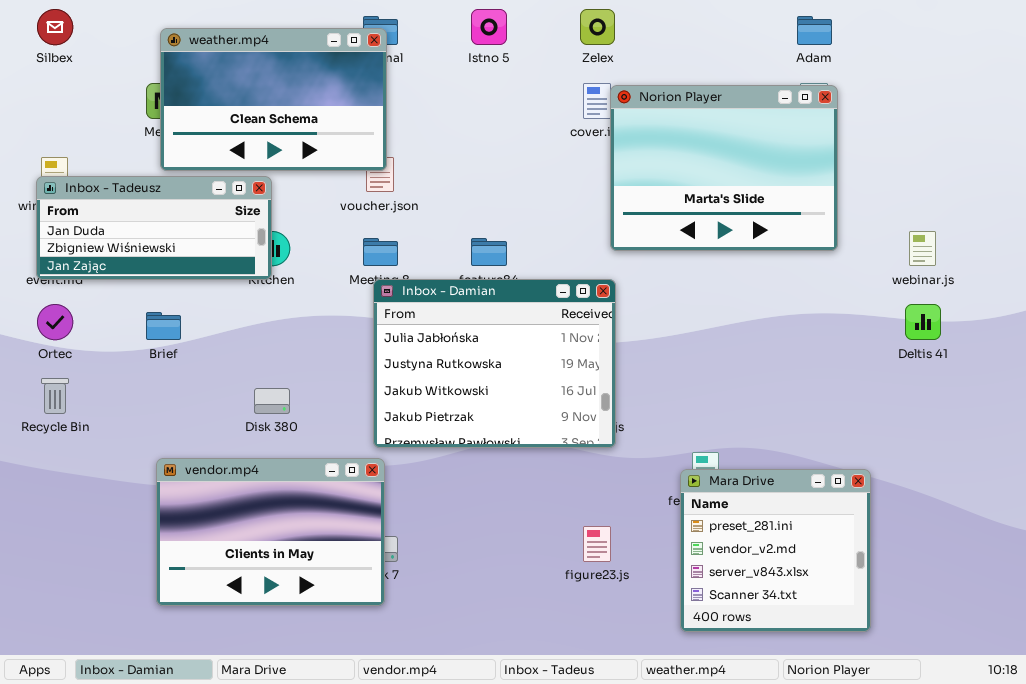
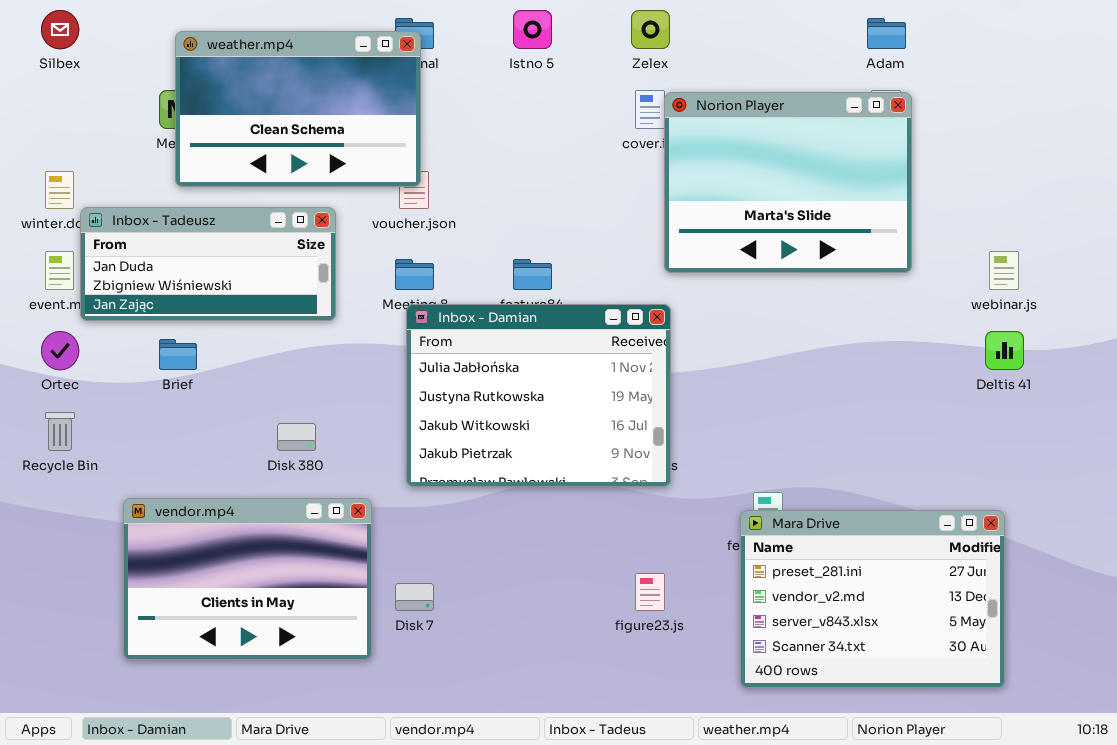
Inbox - Tadeusz: [36,176,272,280] -> [80,207,336,321], moved
vendor.mp4: [156,458,385,606] -> [123,498,372,660], moved
Mara Drive: [680,469,871,632] -> [740,510,1005,688], resized

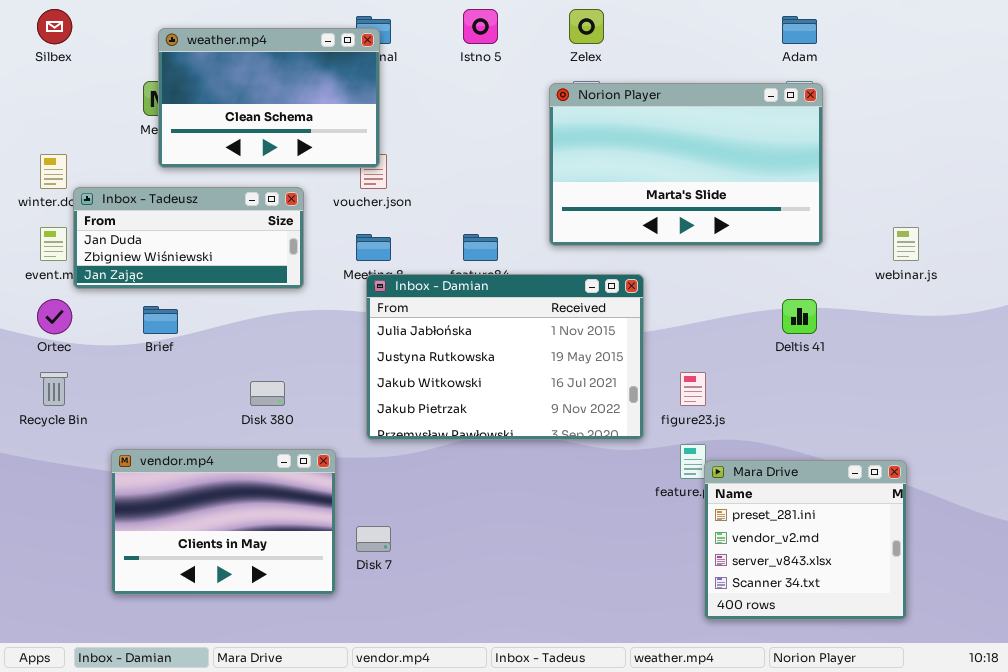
Norion Player: [664,92,912,273] -> [549,83,823,246], resized
Inbox - Damian: [406,304,671,487] -> [366,274,644,440], resized
Deltis 41: [985,331,1024,370] -> [782,299,817,334], moved
Mara Drive: [740,510,1005,688] -> [704,460,907,620], resized
figure23.js: [635,573,665,611] -> [680,372,706,406], moved

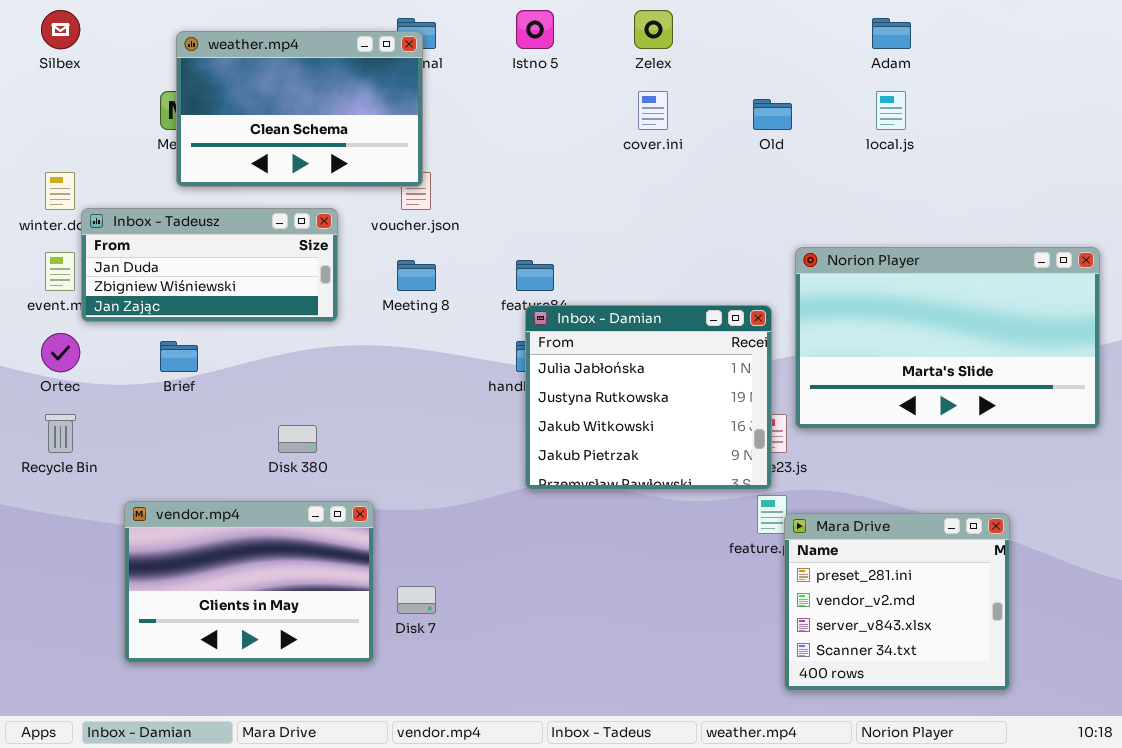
Norion Player: [549,83,823,246] -> [795,247,1100,429], moved
Inbox - Damian: [366,274,644,440] -> [525,305,772,490], moved, resized

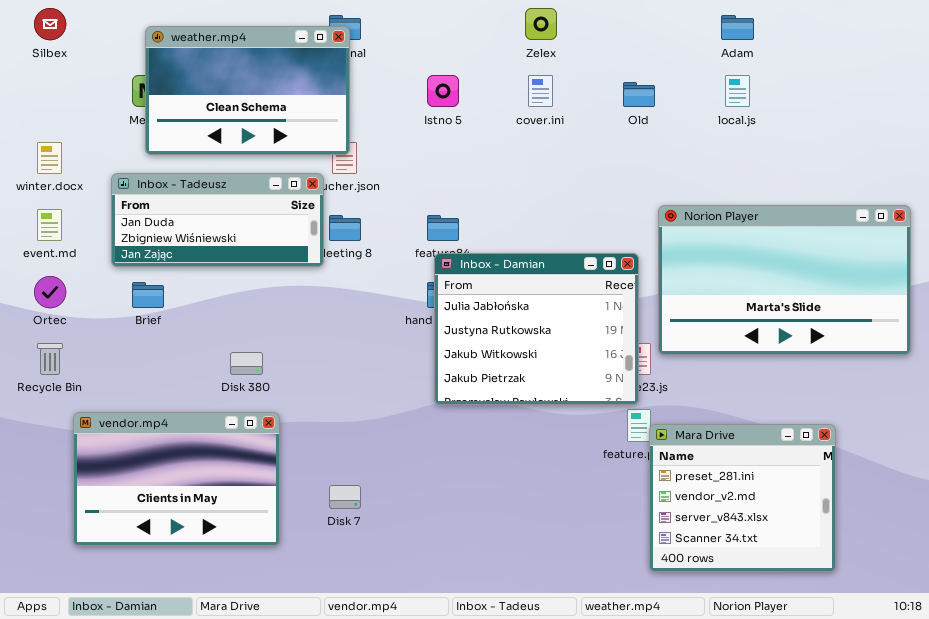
Istno 5: [516,10,554,49] -> [427,75,459,107], moved
Inbox - Tadeusz: [81,208,338,322] -> [111,173,324,267], moved
vendor.mp4: [124,501,374,663] -> [73,412,280,546], moved

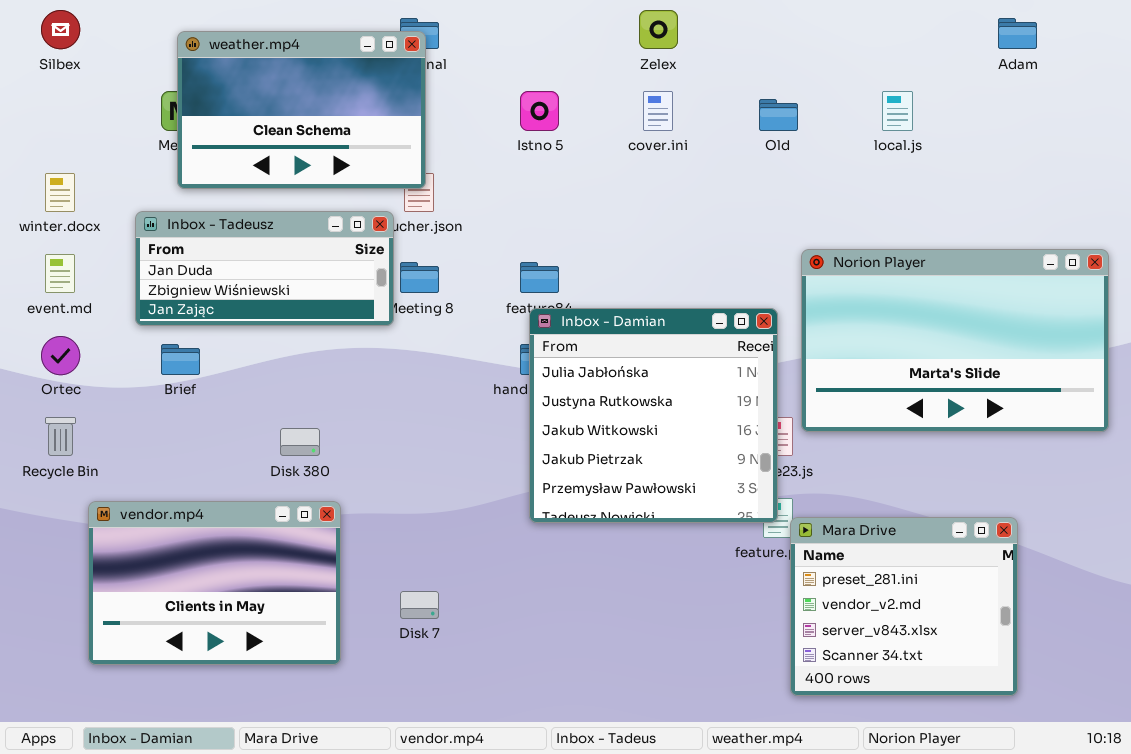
Adam: [721,15,754,40] -> [998,18,1037,49], moved
Inbox - Damian: [434,253,639,405] -> [529,308,778,523], resized

